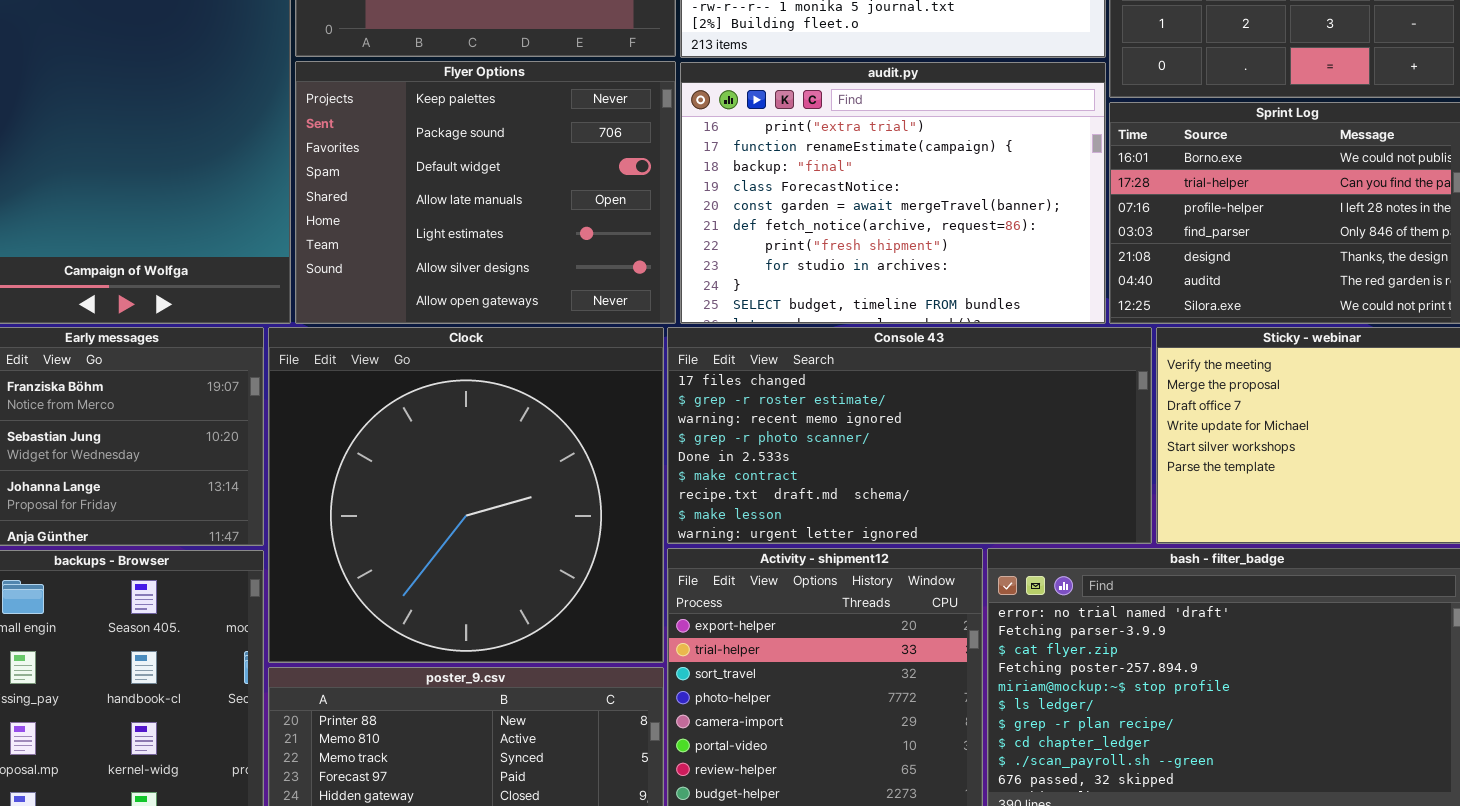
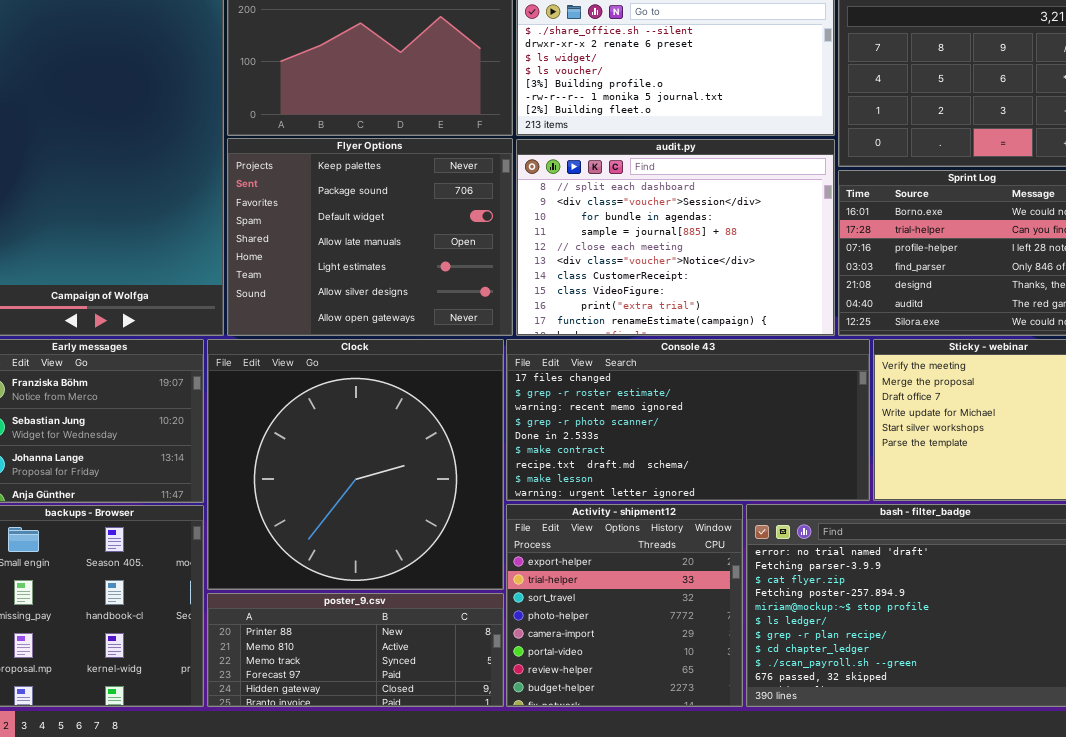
audit.py: [680,62,1106,324] -> [516,139,835,336], scrolled up 8 rows

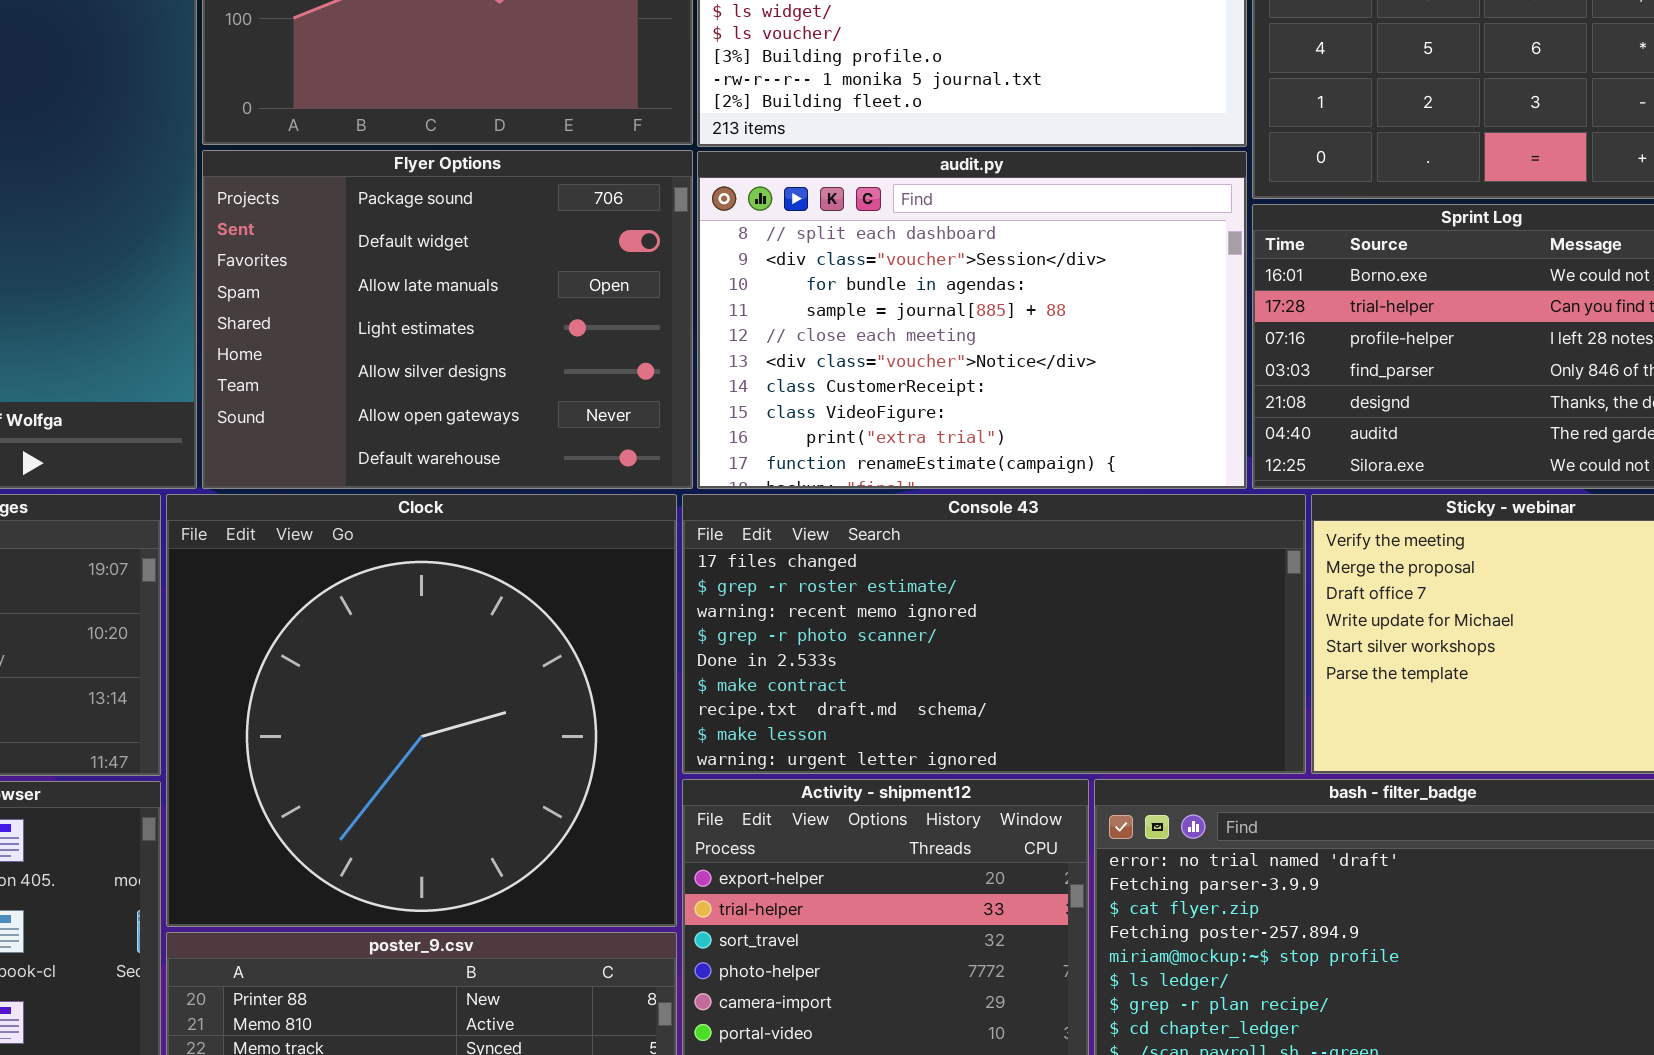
Flyer Options: [227,138,513,336] -> [202,150,693,489], scrolled down 1 row

